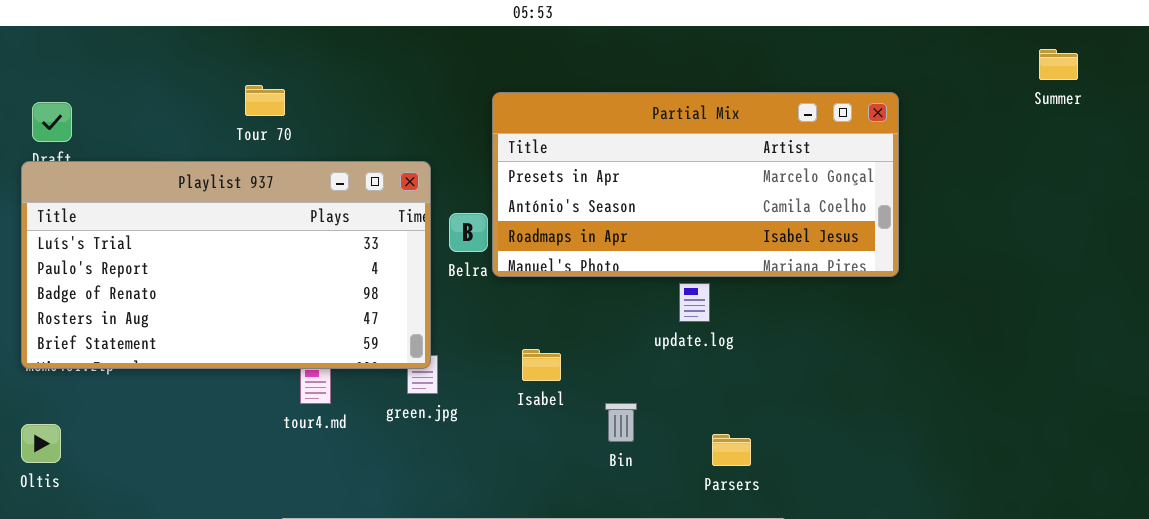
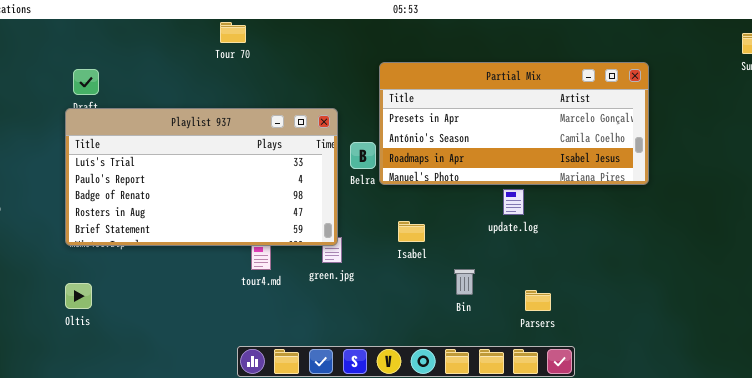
Tour 70: [245,85,285,116] -> [220,22,246,43], moved
Isabel: [522,349,561,381] -> [398,221,425,242], moved

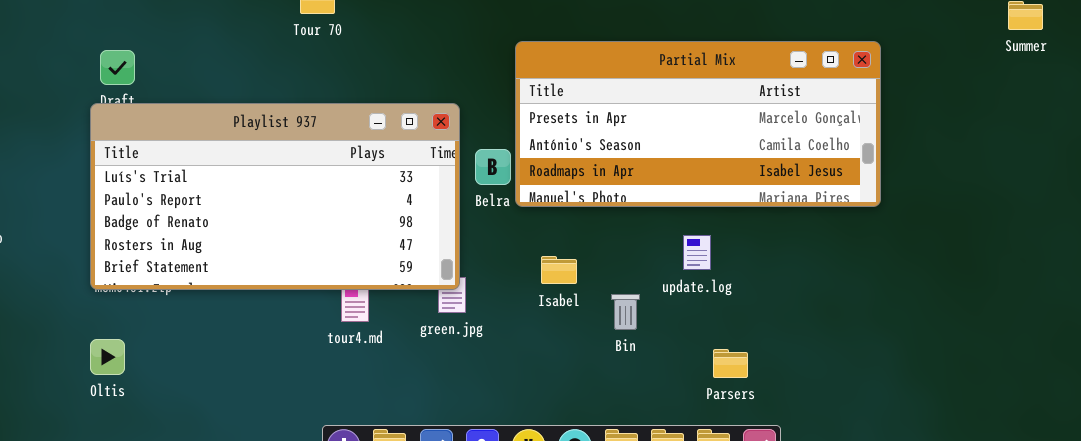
update.log: [503,189,524,215] -> [683,235,711,270], moved
Bin: [454,269,475,295] -> [611,294,640,330], moved

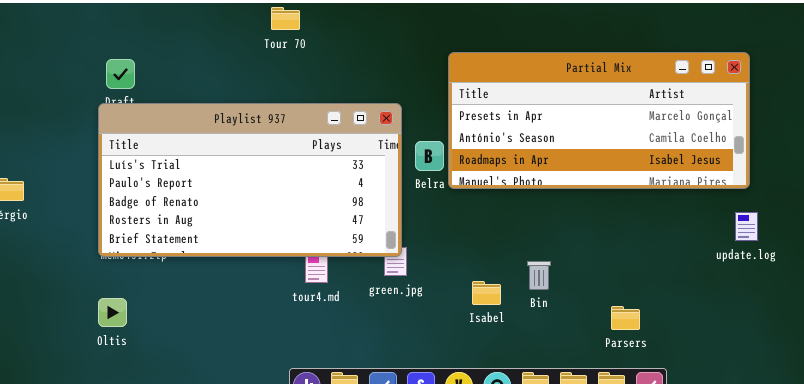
update.log: [683,235,711,270] -> [735,212,758,241], moved
Isabel: [541,256,577,284] -> [472,281,501,305], moved

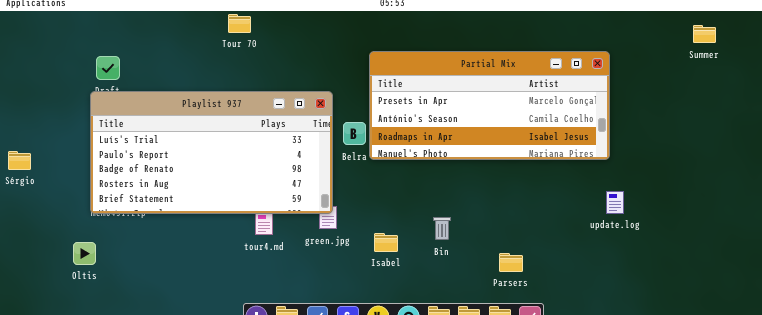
update.log: [735,212,758,241] -> [606,191,624,214], moved
Isabel: [472,281,501,305] -> [374,233,398,252], moved
Oltis: [98,298,127,327] -> [73,242,96,265], moved

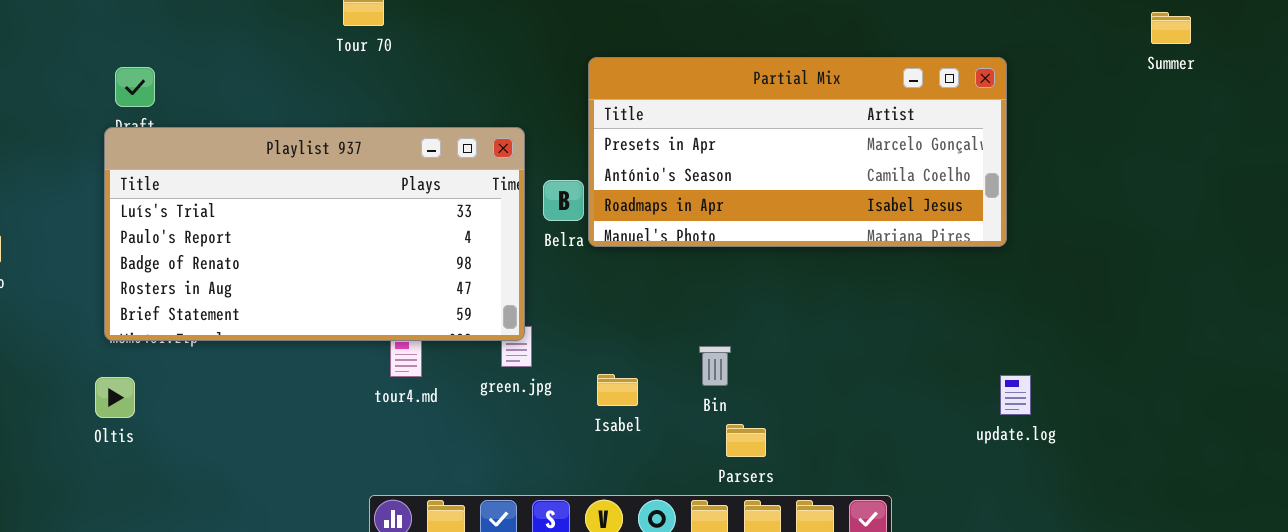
update.log: [606,191,624,214] -> [1000,375,1031,415], moved
Oltis: [73,242,96,265] -> [95,377,135,418], moved
Parsers: [499,253,523,272] -> [726,424,766,457], moved

